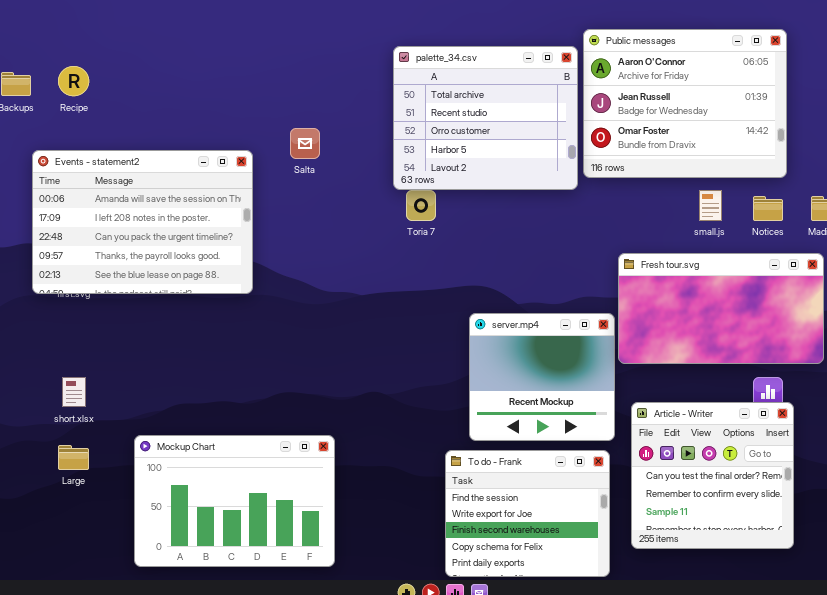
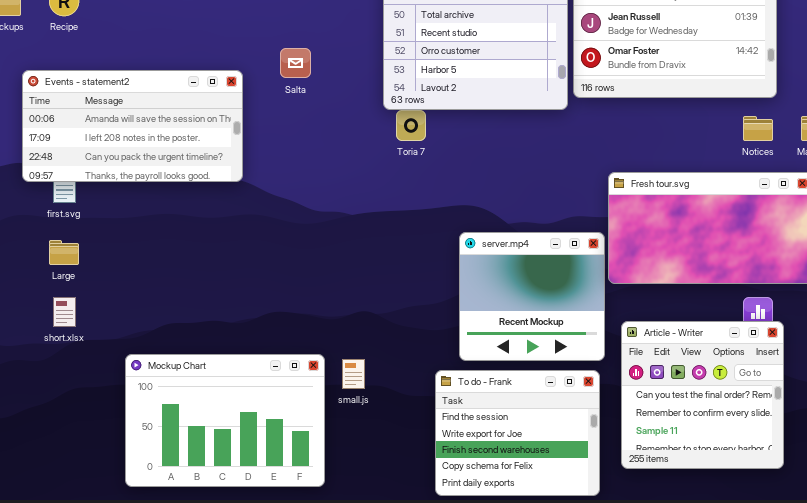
Events - statement2: [32,150,253,294] -> [22,70,243,182], resized
small.js: [699,190,722,221] -> [342,359,365,389], moved
Large: [58,445,89,470] -> [49,240,79,265], moved

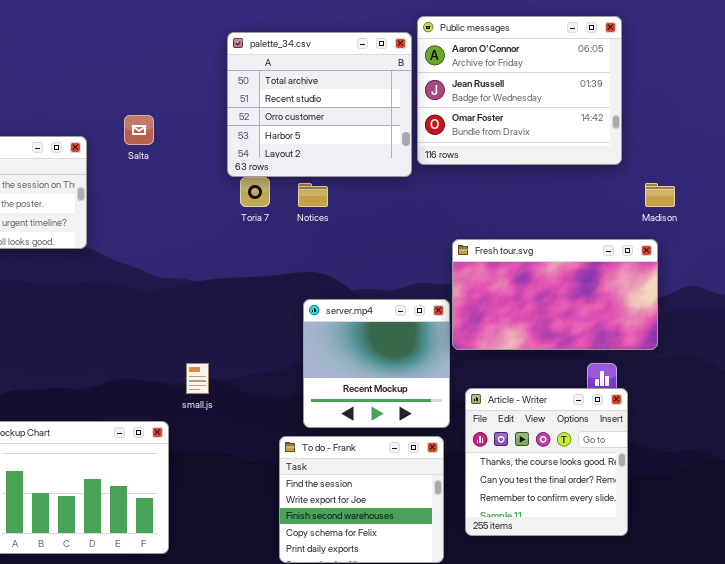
Notices: [743,116,773,141] -> [298,183,328,207], moved
Article - Writer: [621,321,784,469] -> [465,388,628,536], scrolled up 1 row
small.js: [342,359,365,389] -> [186,363,209,394], moved

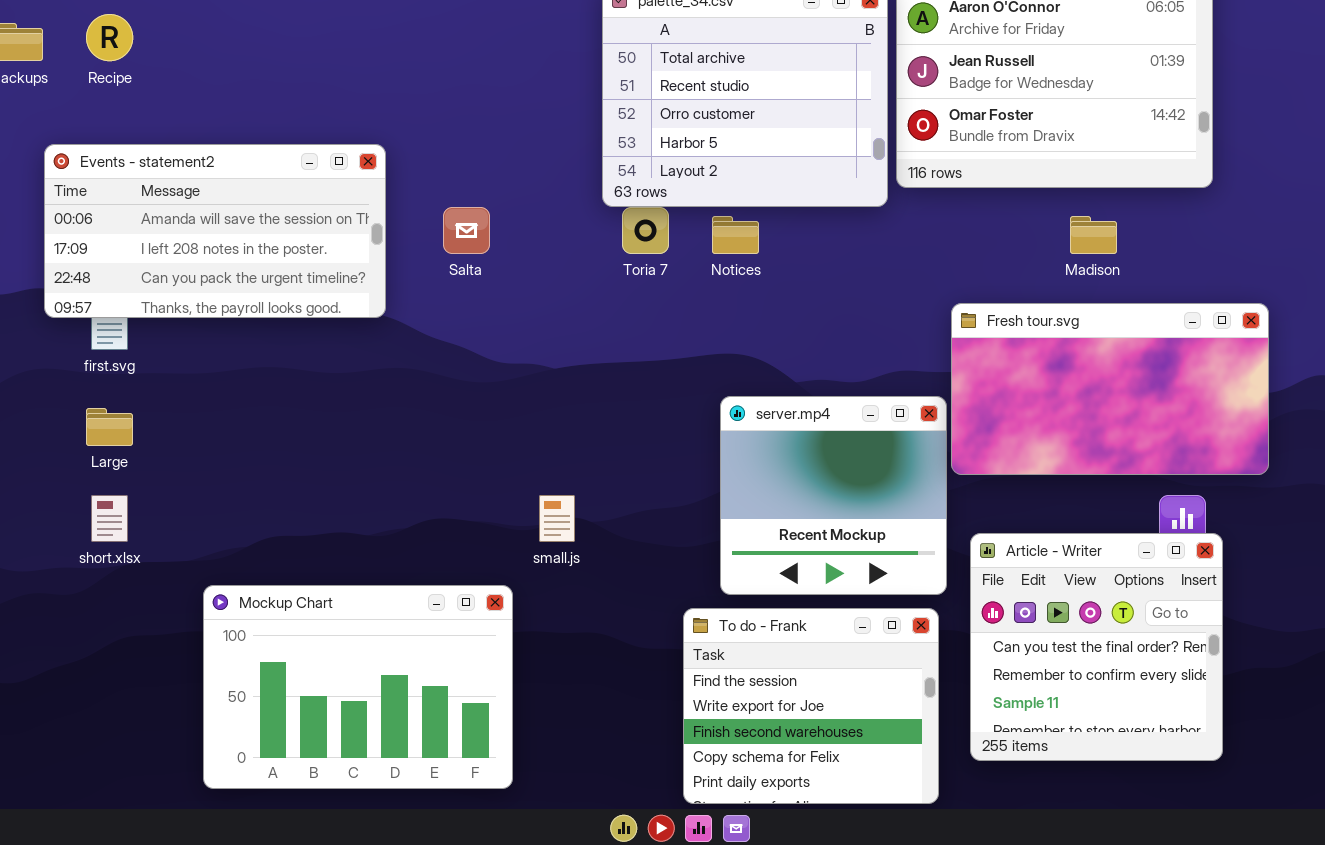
Salta: [124,115,154,145] -> [443,207,490,254], moved
Madison: [645,183,675,207] -> [1070,216,1117,254], moved
Article - Writer: [465,388,628,536] -> [970,533,1223,761], scrolled down 1 row

